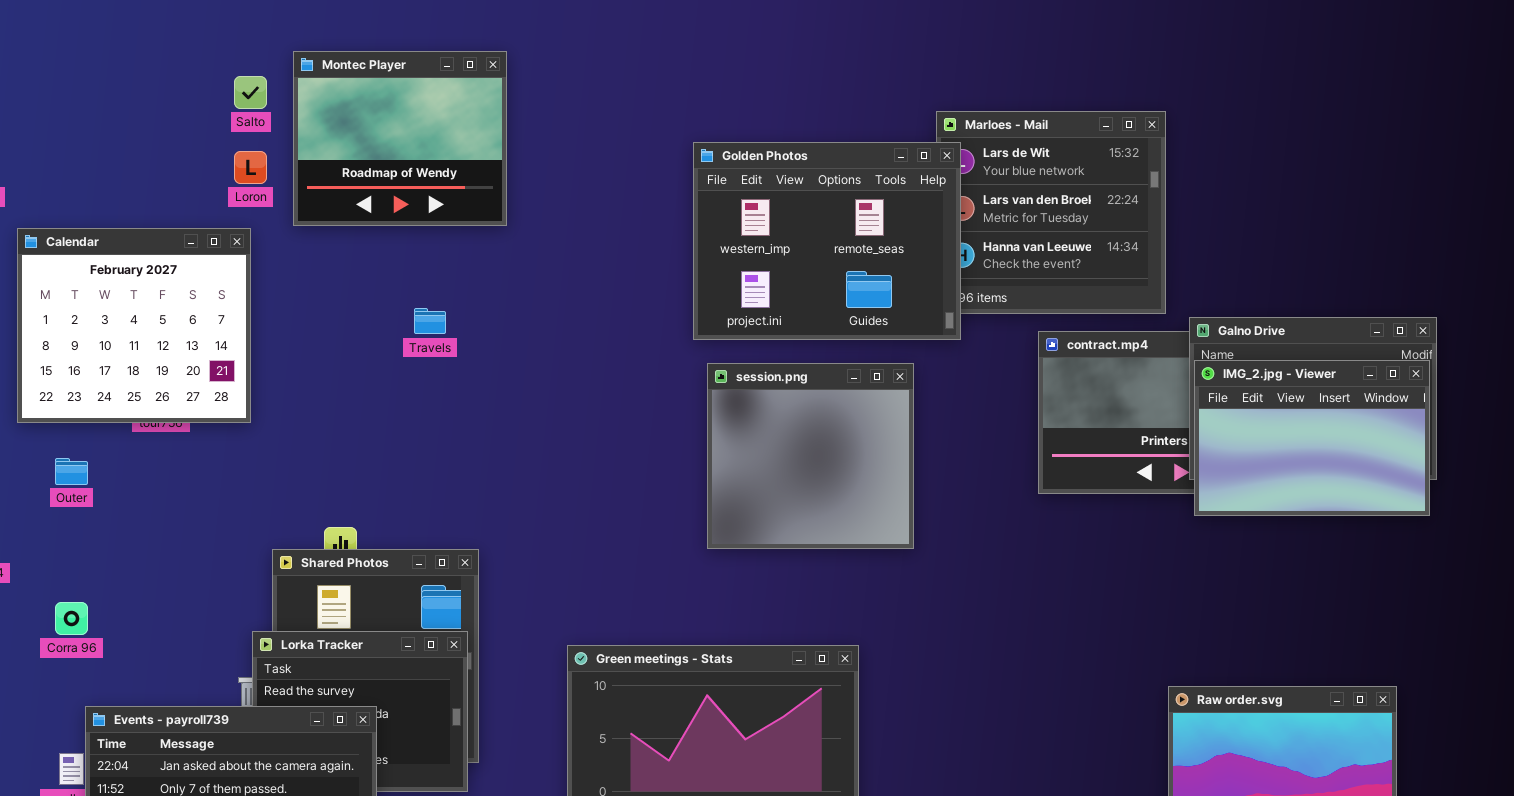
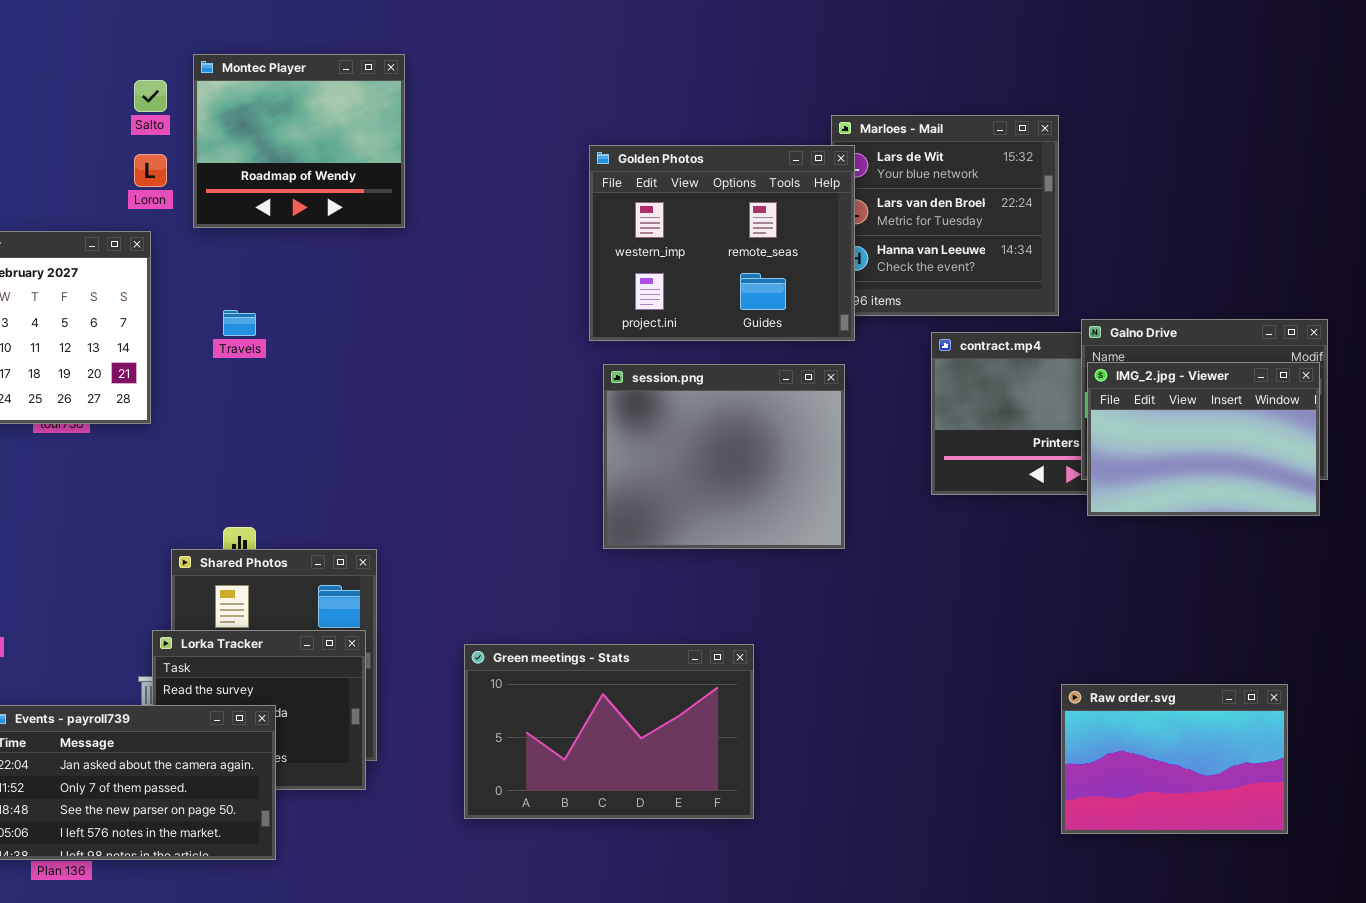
Travels: [414,308,446,334] -> [223,310,256,336], moved
session.png: [707,363,914,549] -> [603,364,845,549], resized

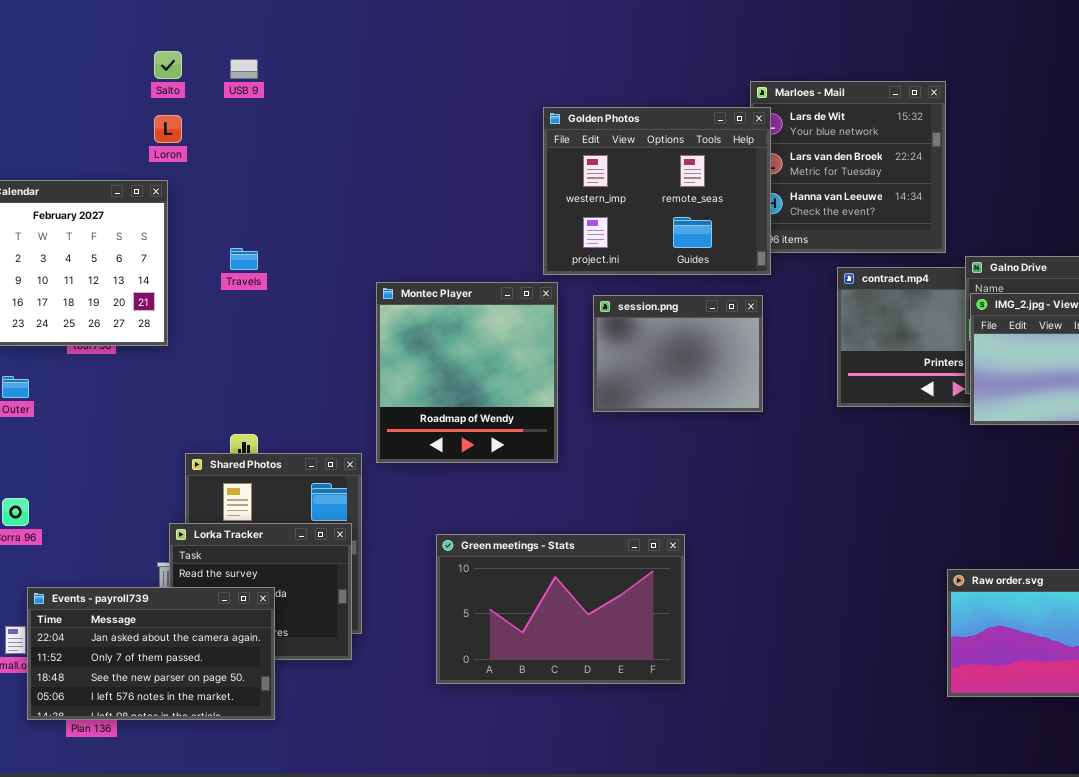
Montec Player: [193,54,405,228] -> [376,282,558,463], moved, resized
session.png: [603,364,845,549] -> [593,295,763,412], resized

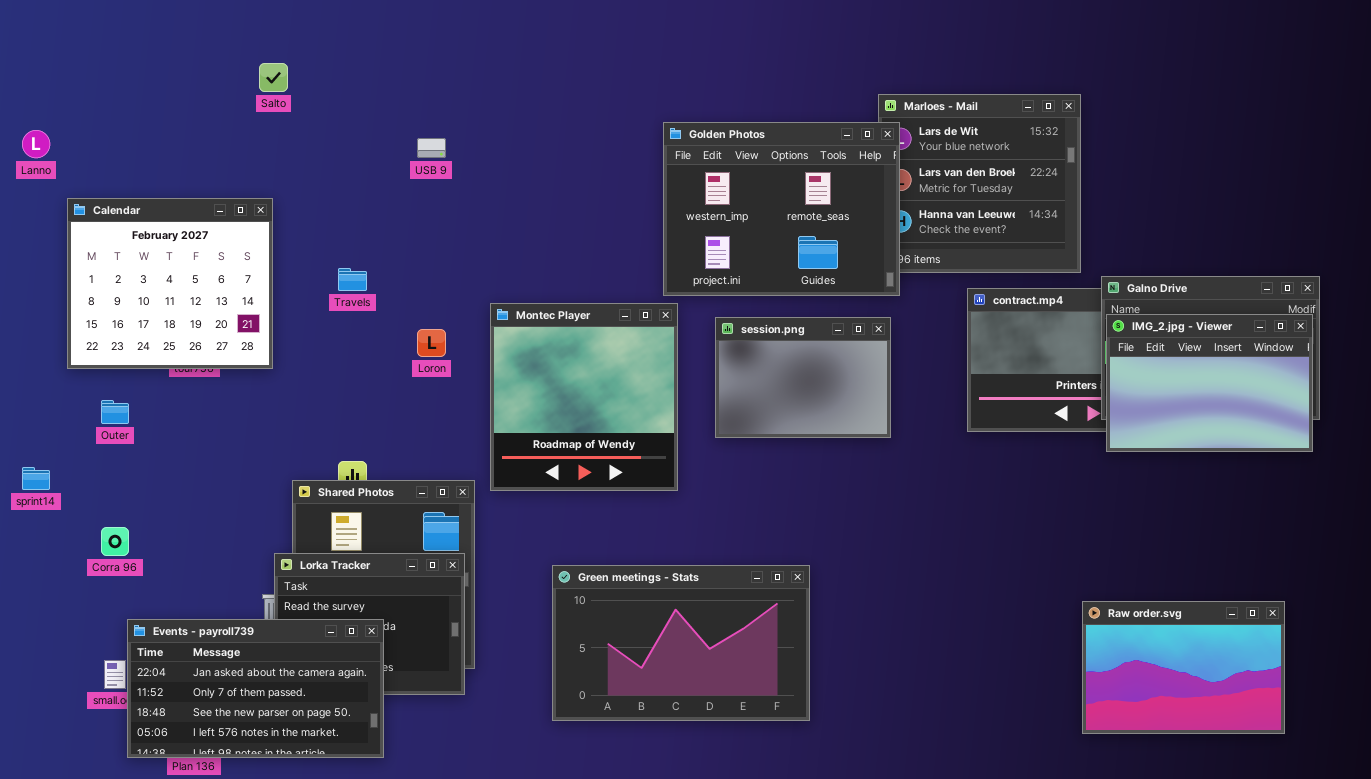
USB 9: [230,59,258,79] -> [417,138,446,158], moved
Loron: [154,115,182,143] -> [417,329,446,357], moved

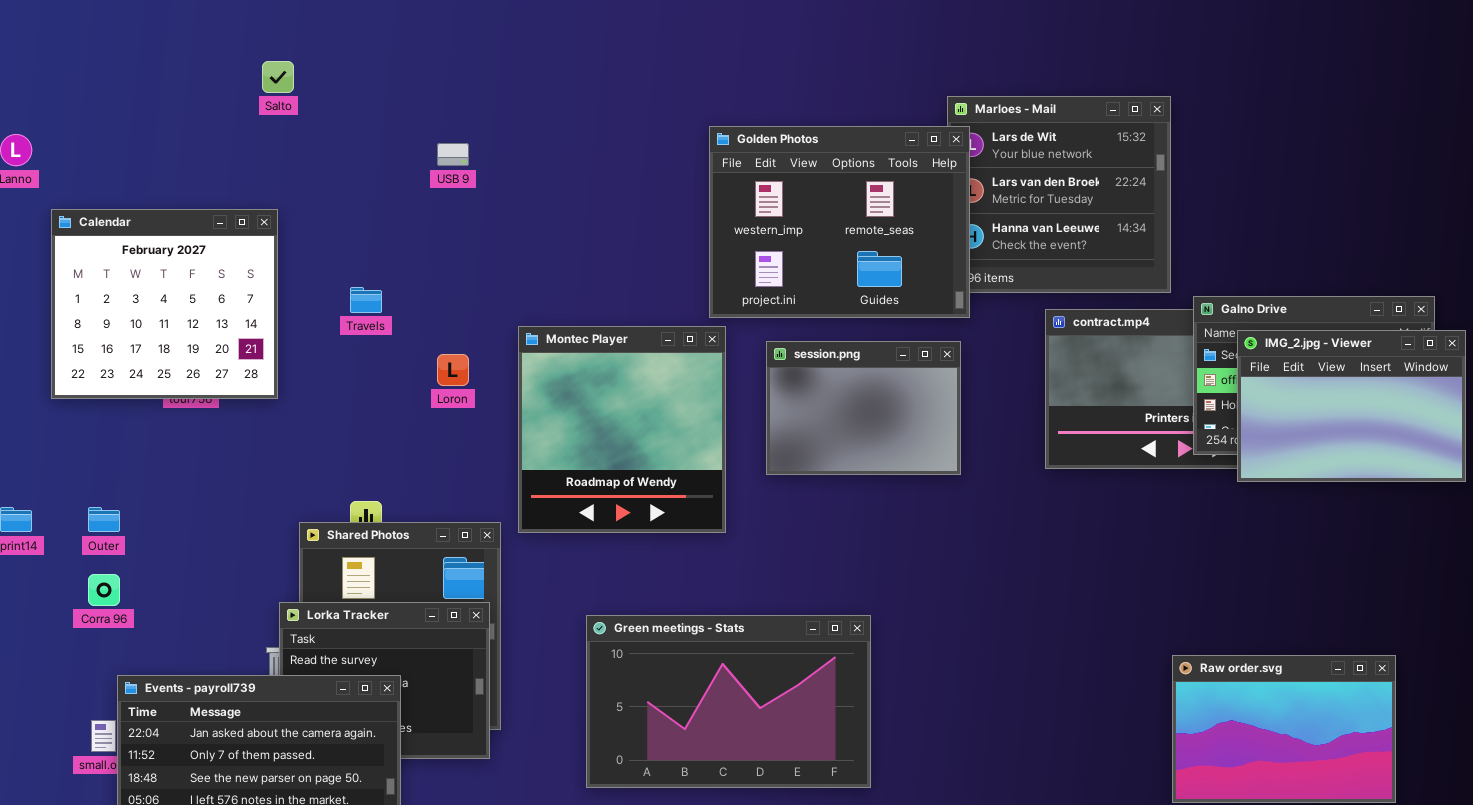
IMG_2.jpg - Viewer: [1106,314,1313,452] -> [1237,330,1466,482], moved
Outer: [101,400,129,424] -> [88,507,120,532], moved

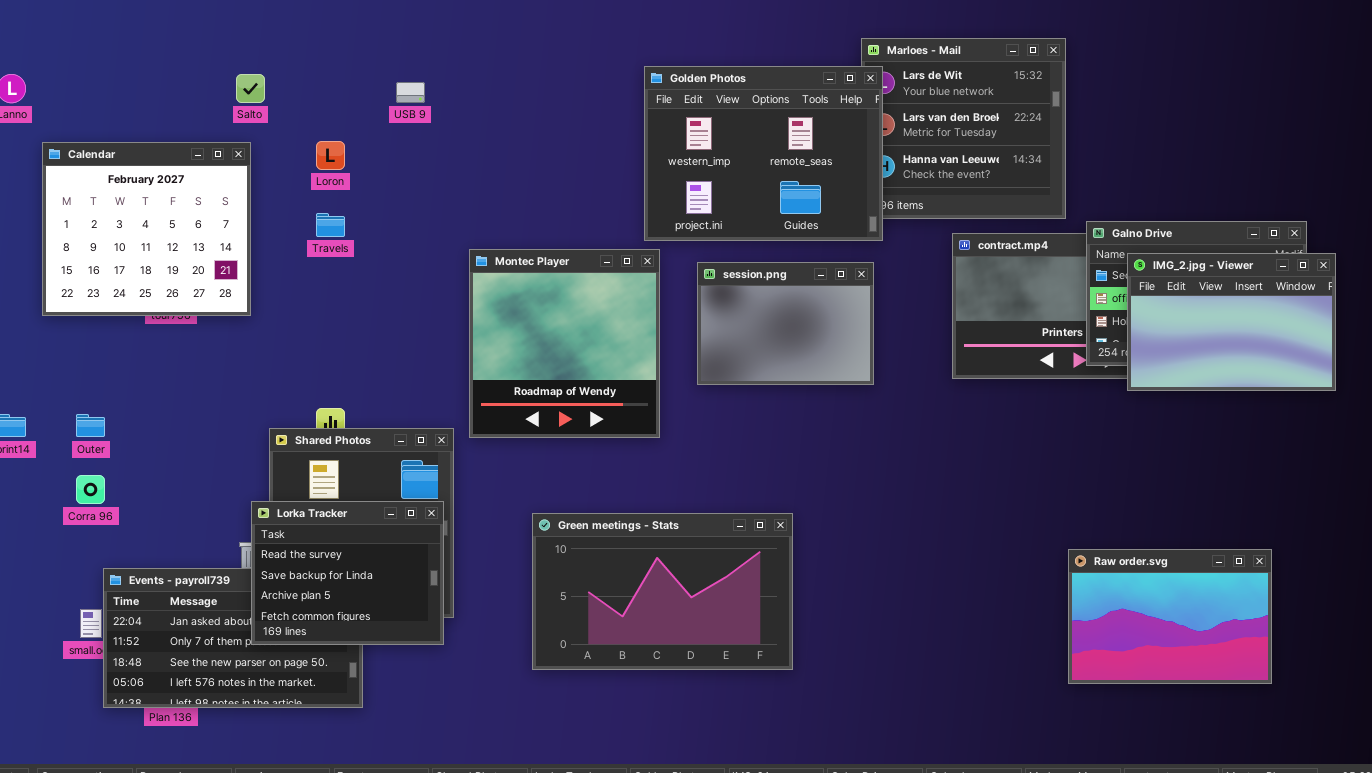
Salto: [262,61,294,93] -> [236,74,265,103], moved
Loron: [437,354,469,386] -> [316,141,345,170], moved
Lorka Tracker: [279,602,490,759] -> [251,501,444,645], raised

